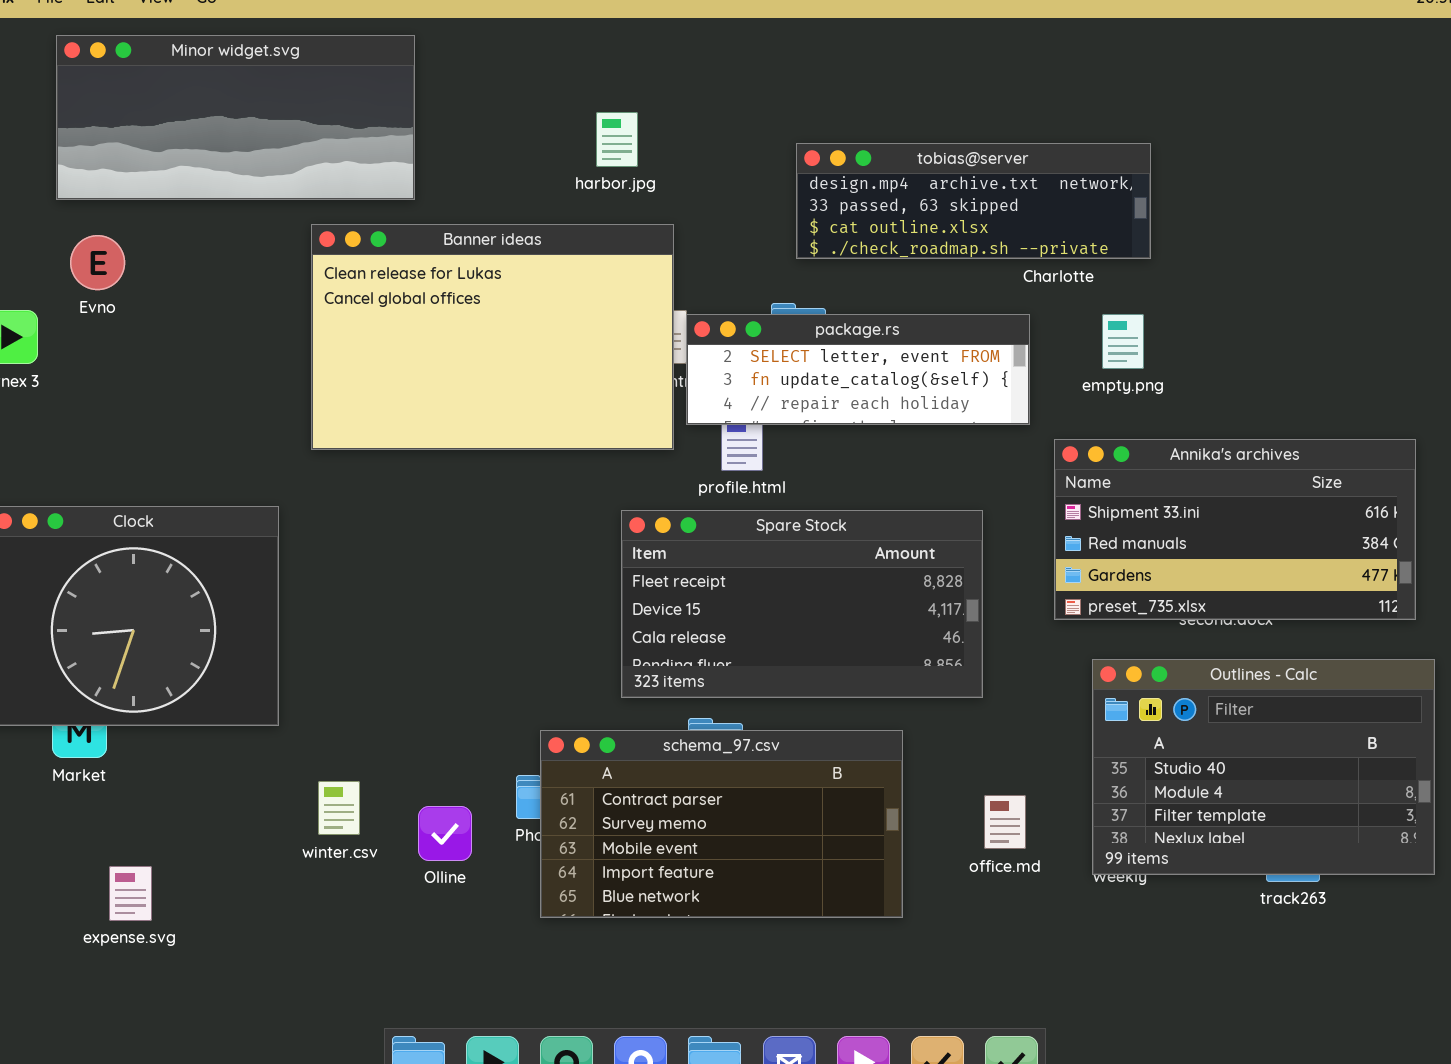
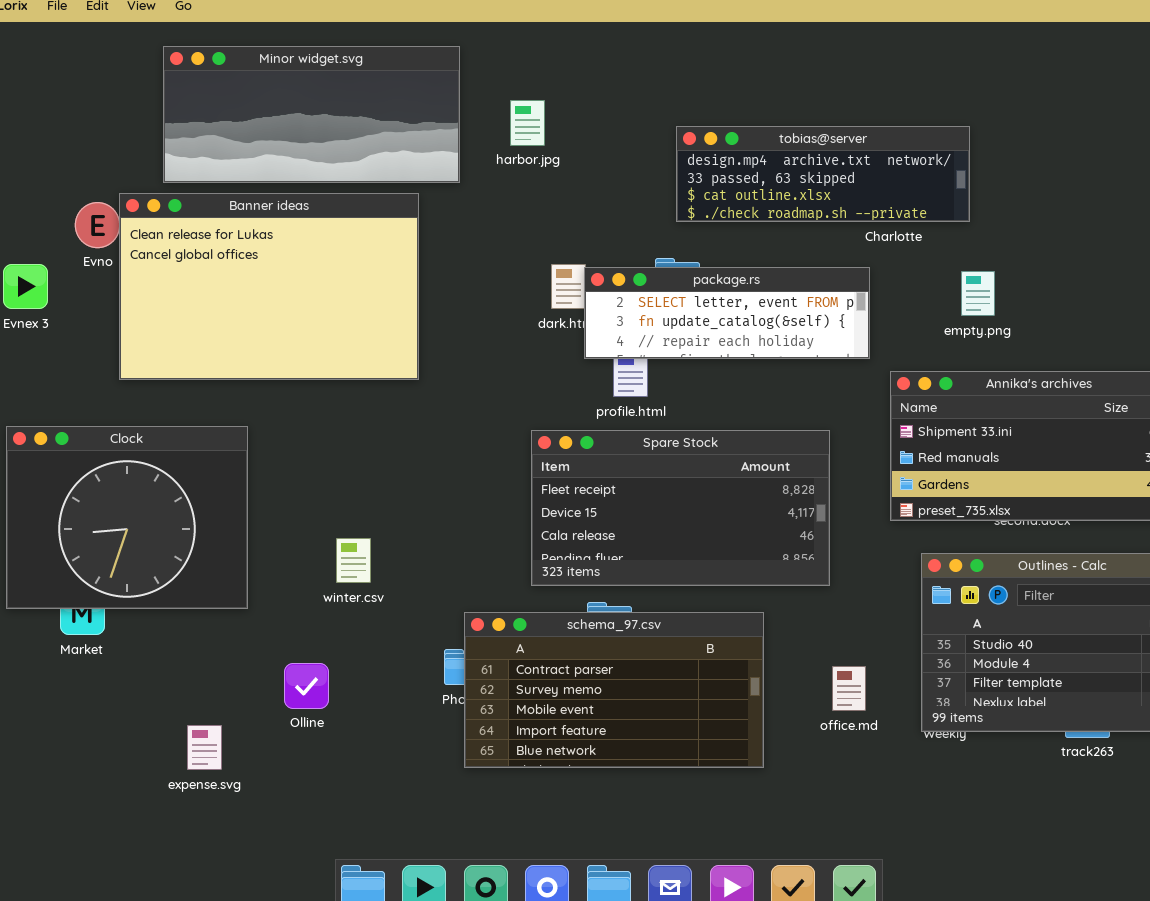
Minor widget.svg: [56,35,415,200] -> [163,46,460,183], moved
Banner ideas: [311,224,674,450] -> [119,193,419,380], moved
empty.png: [1102,314,1144,369] -> [961,271,995,316], moved
winter.csv: [318,781,360,835] -> [336,538,371,583], moved
Olline: [418,806,472,861] -> [284,663,329,709], moved
expense.svg: [109,866,152,921] -> [187,725,222,770], moved

